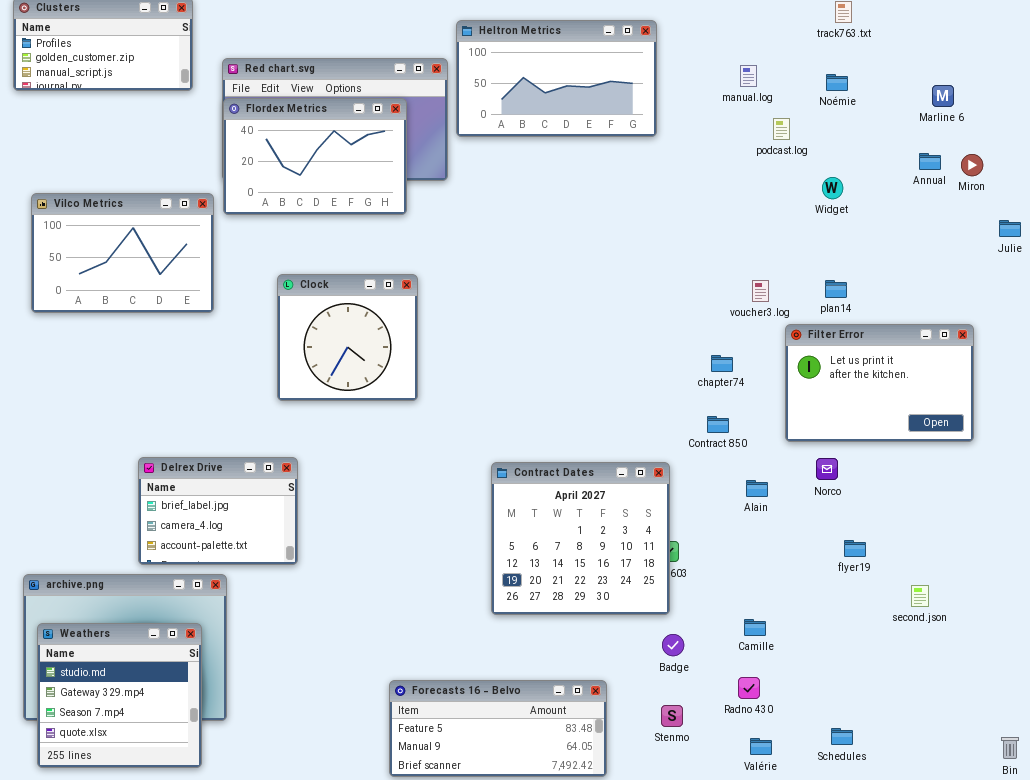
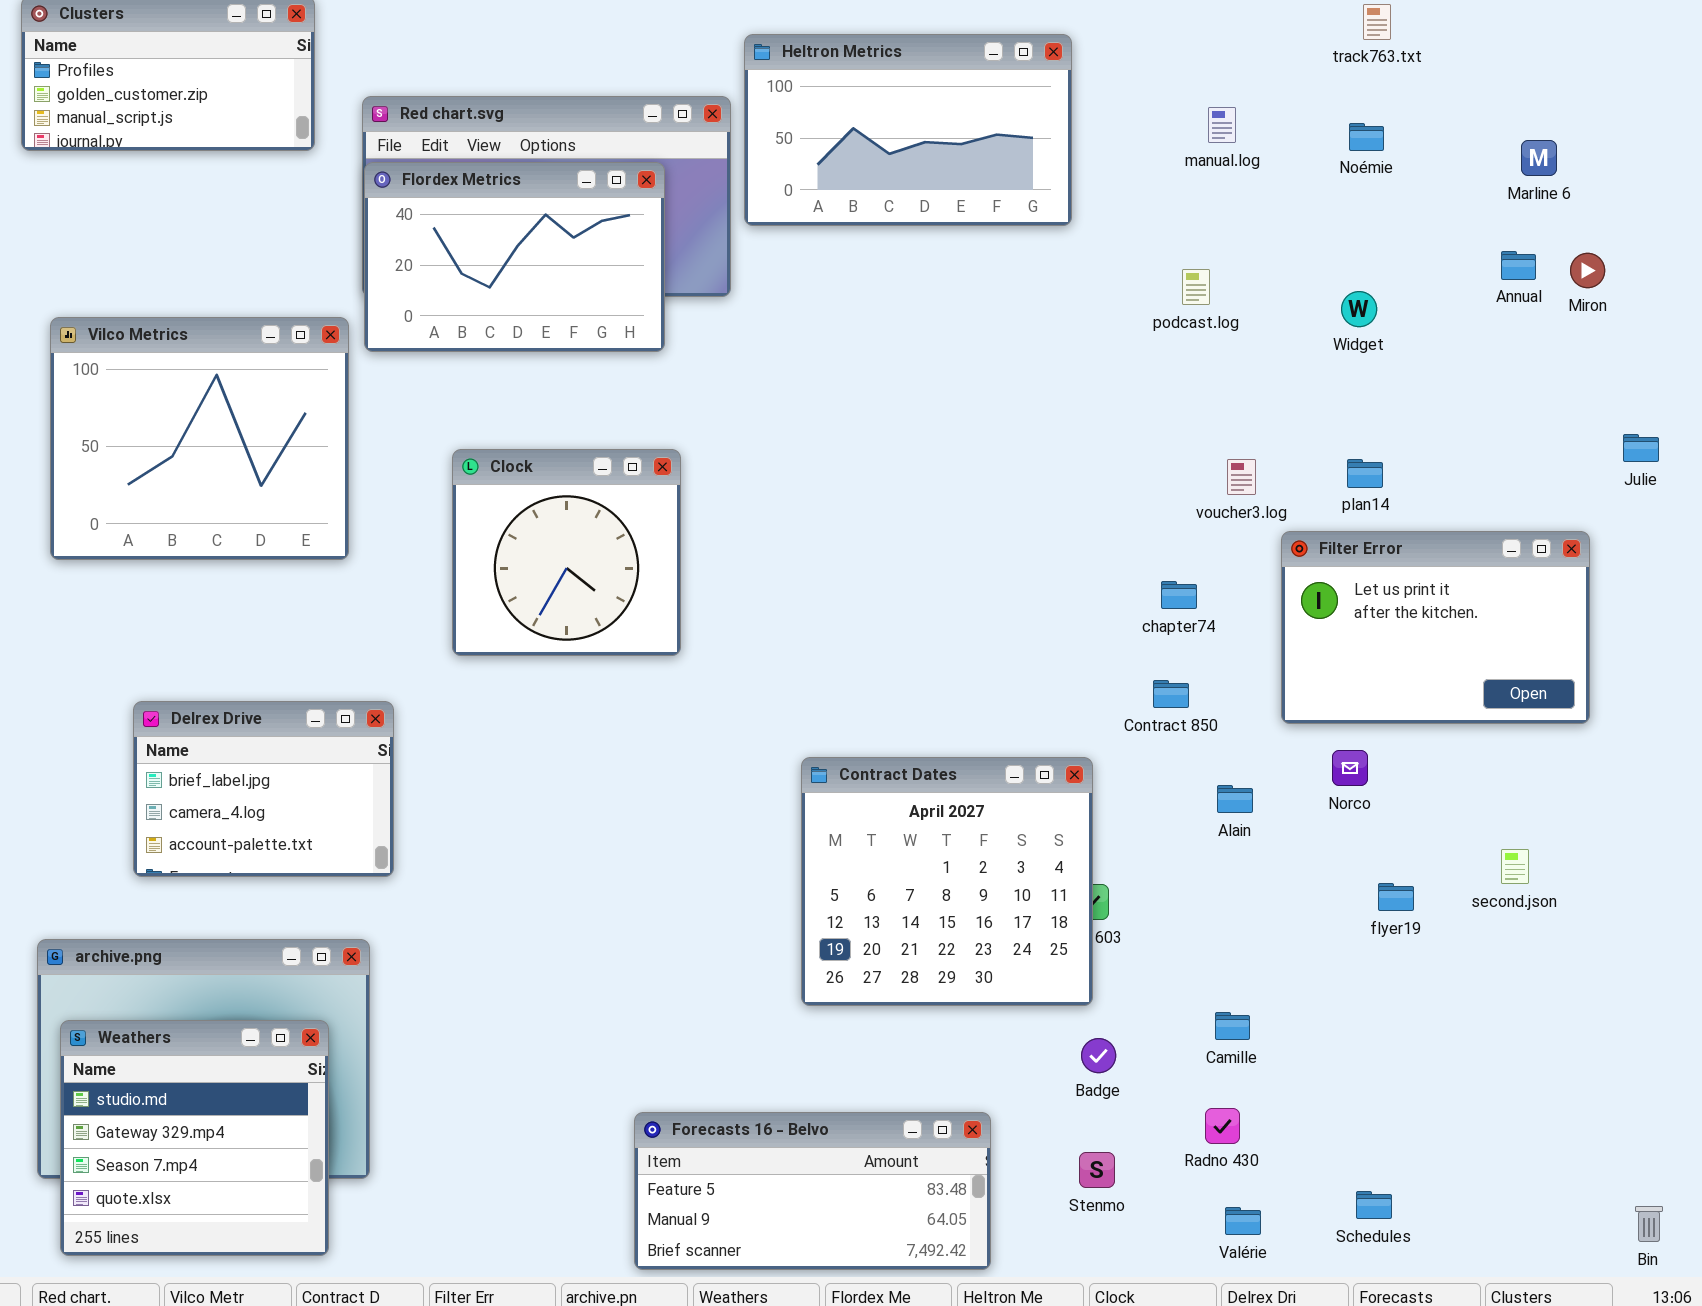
podcast.log: [773,118,790,140] -> [1182,269,1210,305], moved
Vilco Metrics: [31,193,214,313] -> [50,317,349,560], resized
Julie: [999,220,1021,237] -> [1623,434,1659,462], moved
Delrex Drive: [138,457,298,565] -> [133,701,394,877], moved
second.json: [911,585,929,607] -> [1501,849,1529,884], moved

